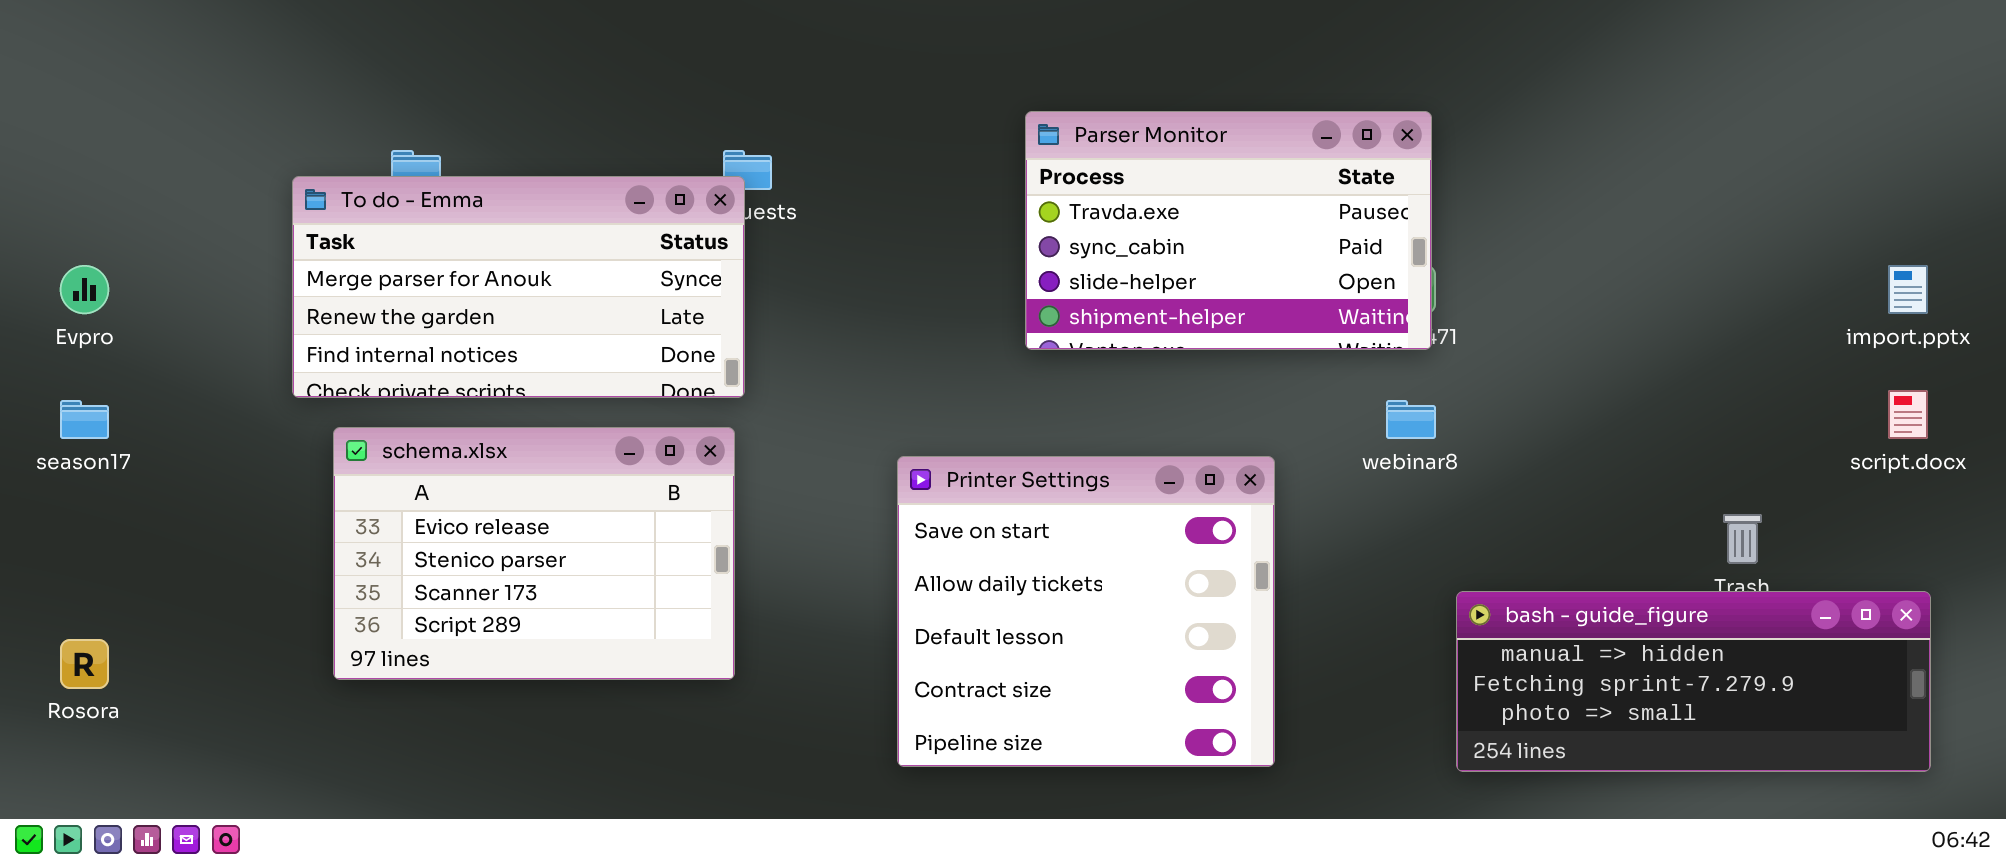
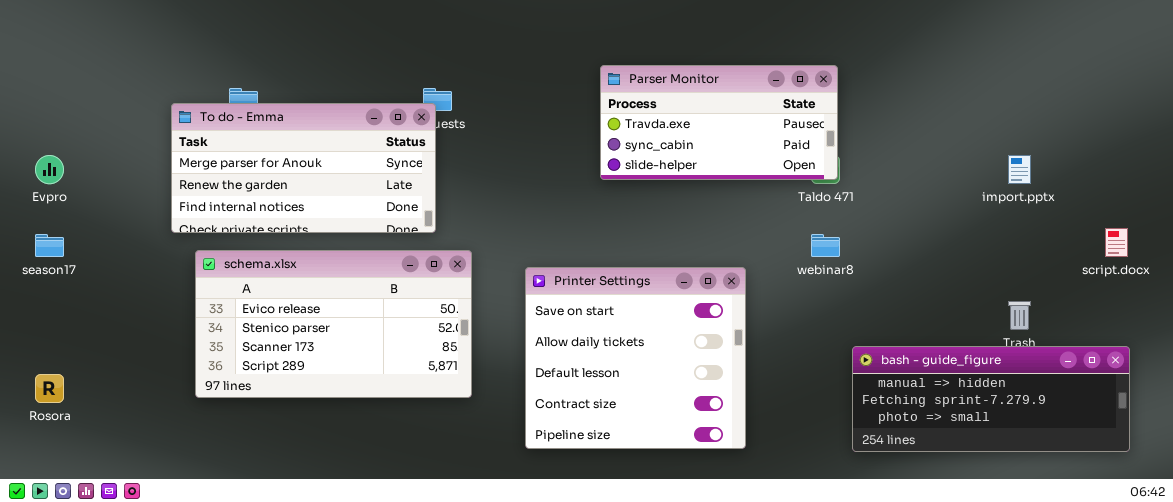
Parser Monitor: [1025,111,1432,350] -> [600,65,838,180], resized
import.pptx: [1888,265,1928,314] -> [1008,155,1031,184], moved
schema.xlsx: [333,427,735,680] -> [195,250,472,398], resized

